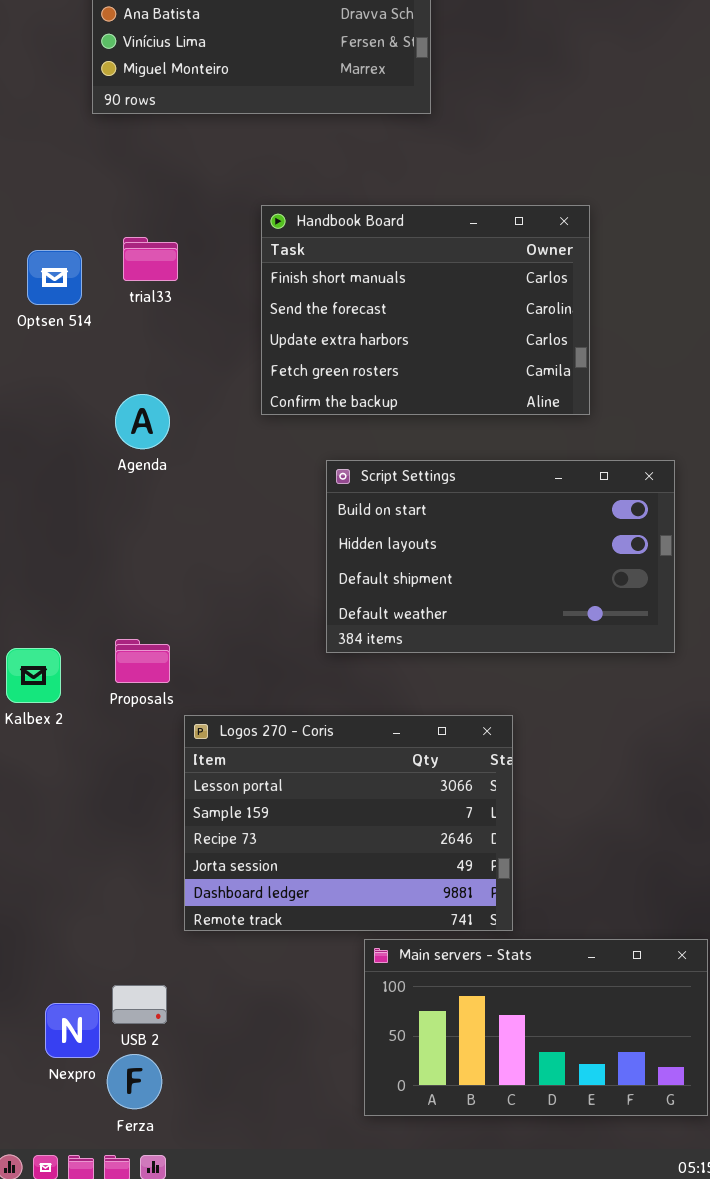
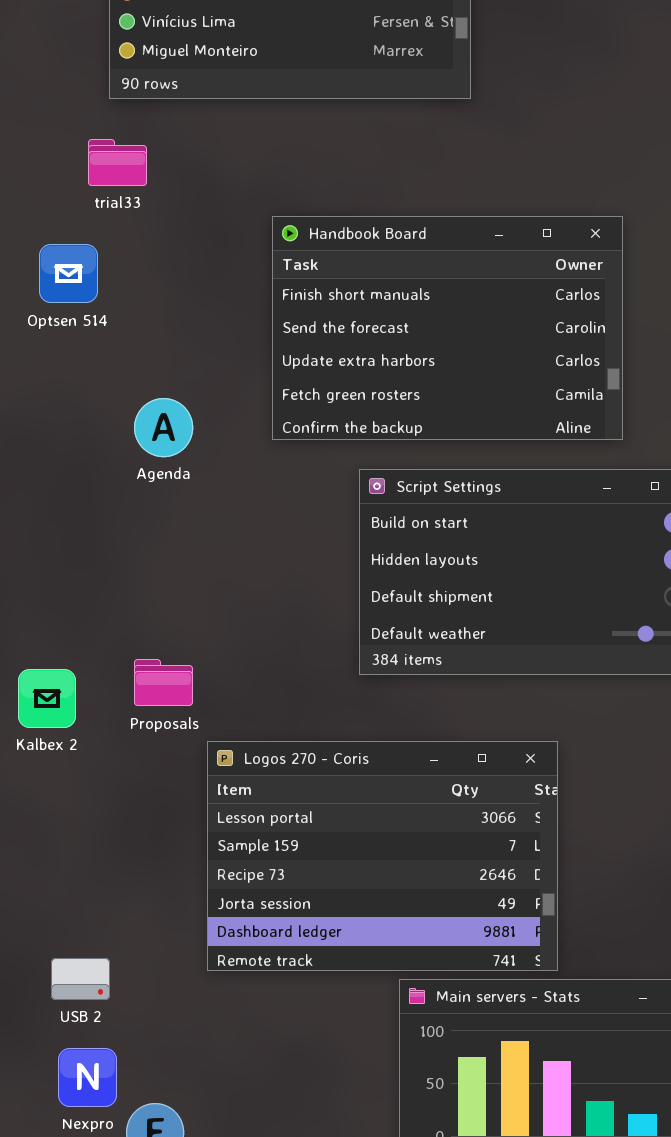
Handbook Board: [261,205,590,415] -> [272,216,623,440], moved
trial33: [123,237,178,281] -> [88,139,147,186], moved
USB 2: [112,985,167,1024] -> [51,958,110,1000], moved

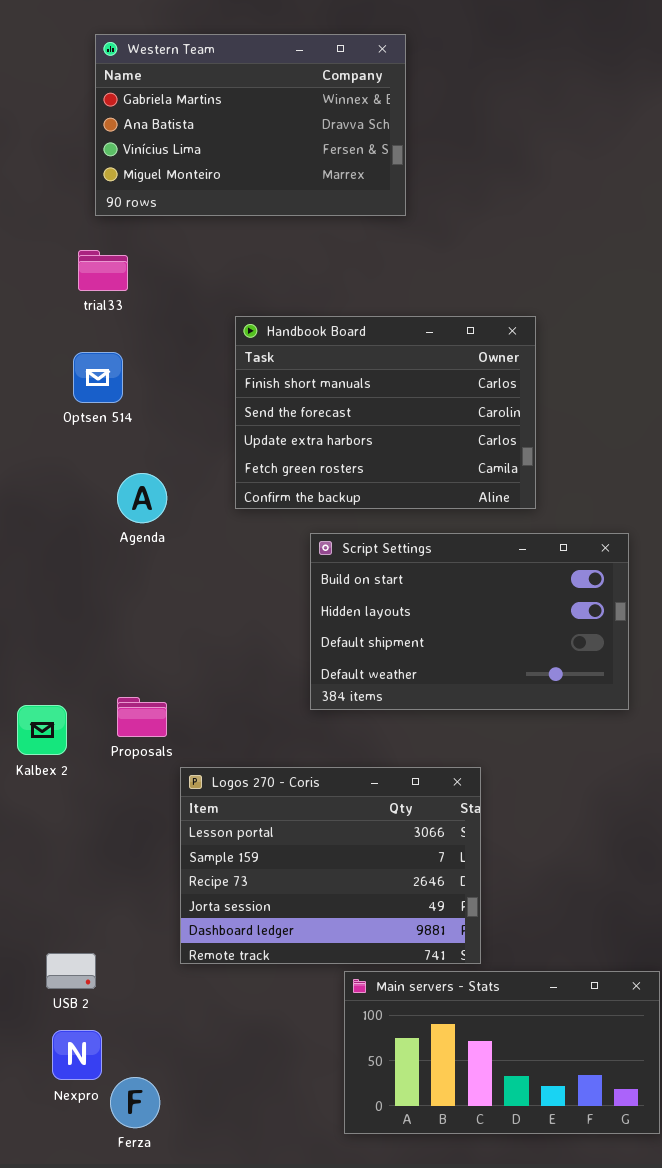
Optsen 514: [39,244,98,303] -> [73,352,123,403], moved

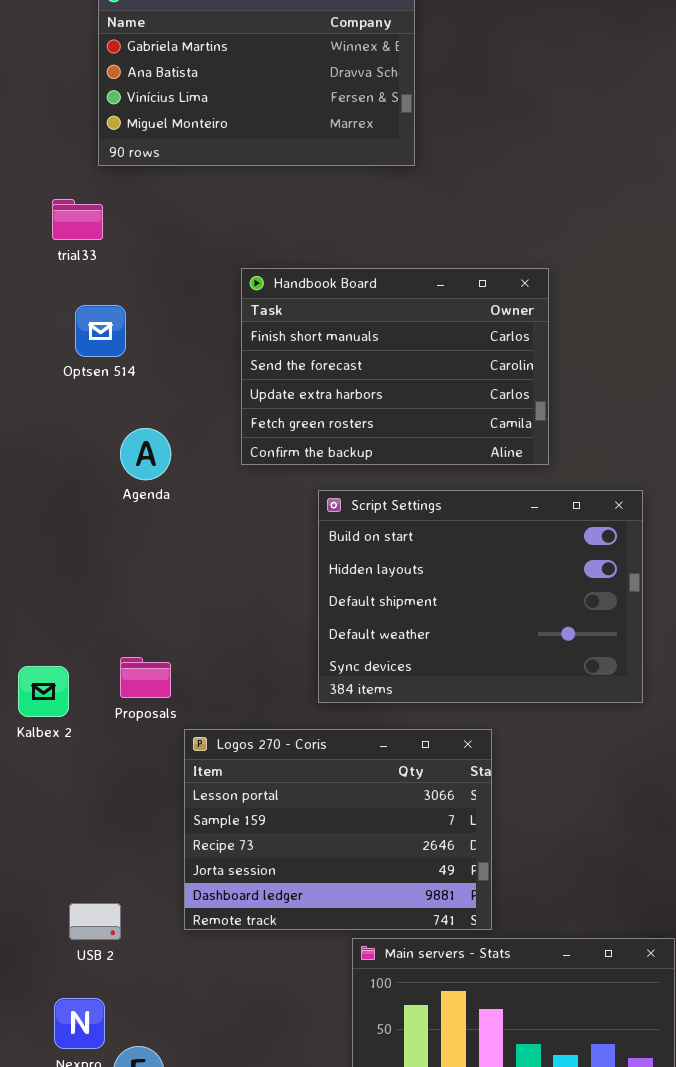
trial33: [78,250,128,291] -> [52,199,103,240], moved
Script Settings: [310,533,629,710] -> [318,490,643,703], resized
USB 2: [46,953,96,989] -> [69,903,121,940], moved

